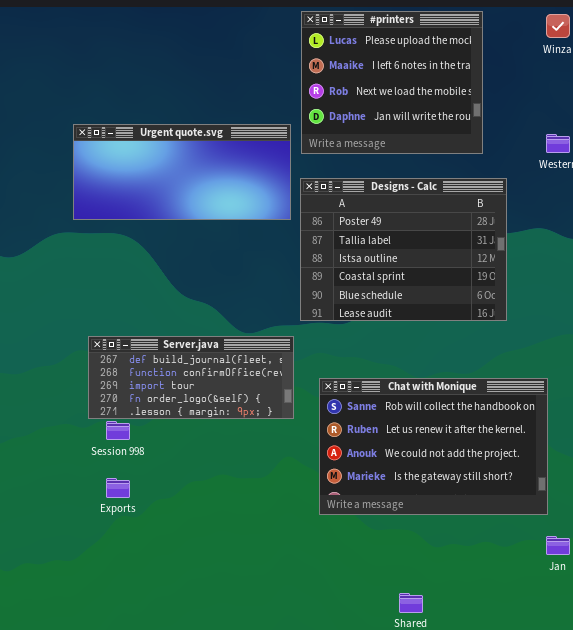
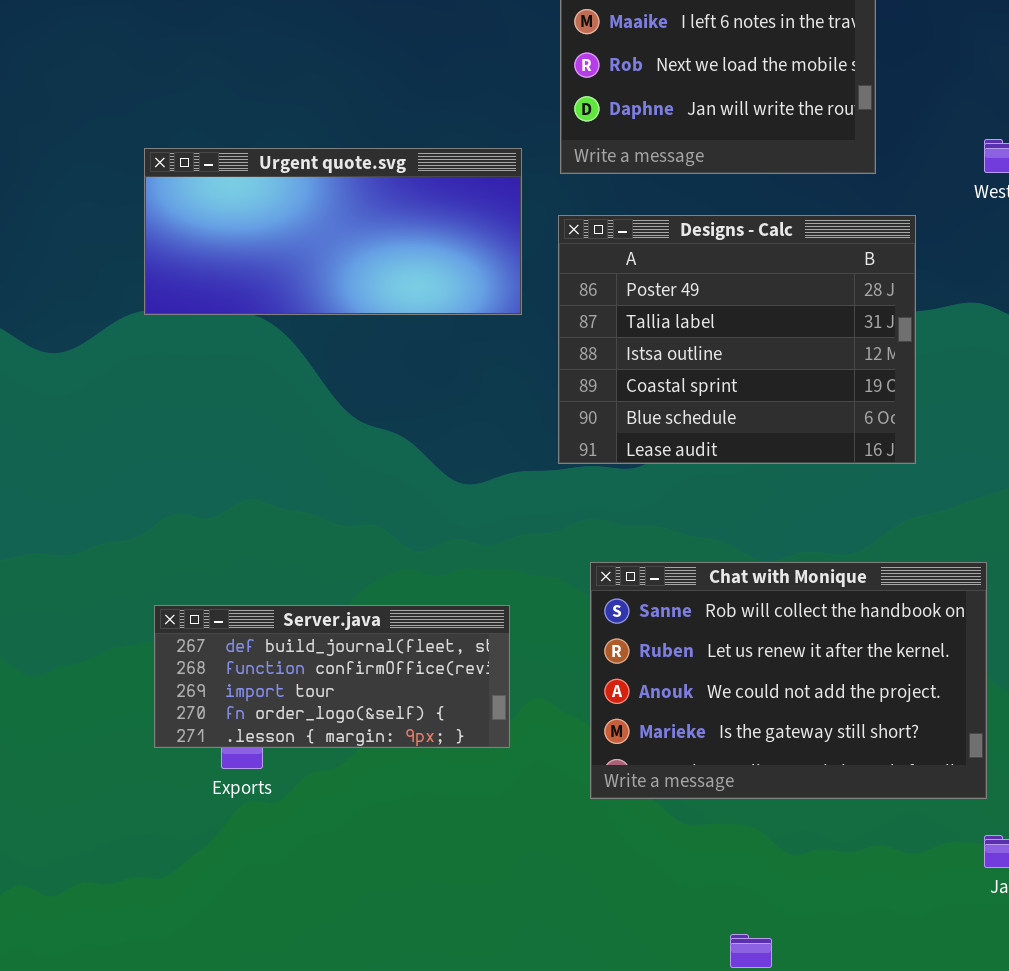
Urgent quote.svg: [73,124,291,220] -> [144,148,522,315], moved
Server.java: [88,336,294,419] -> [154,605,510,748], moved

